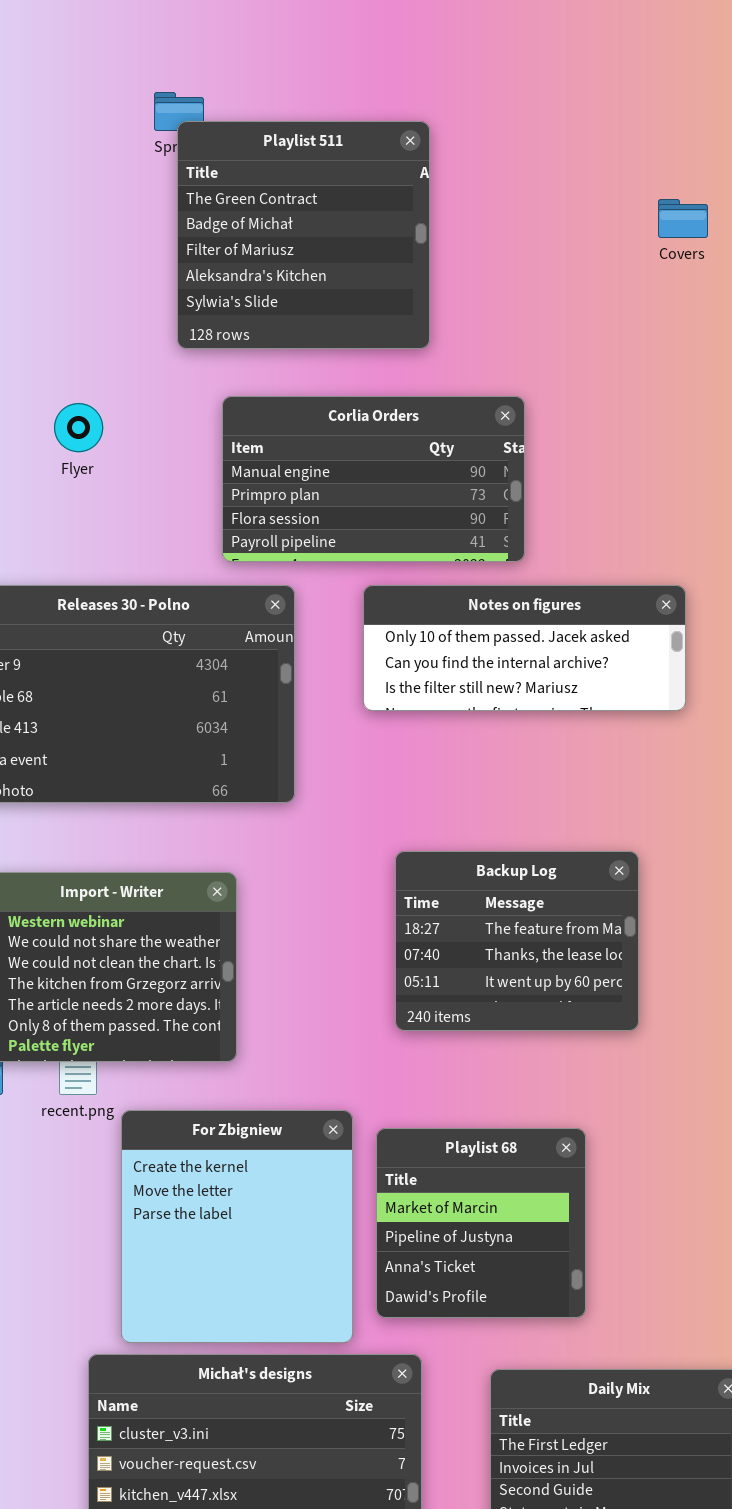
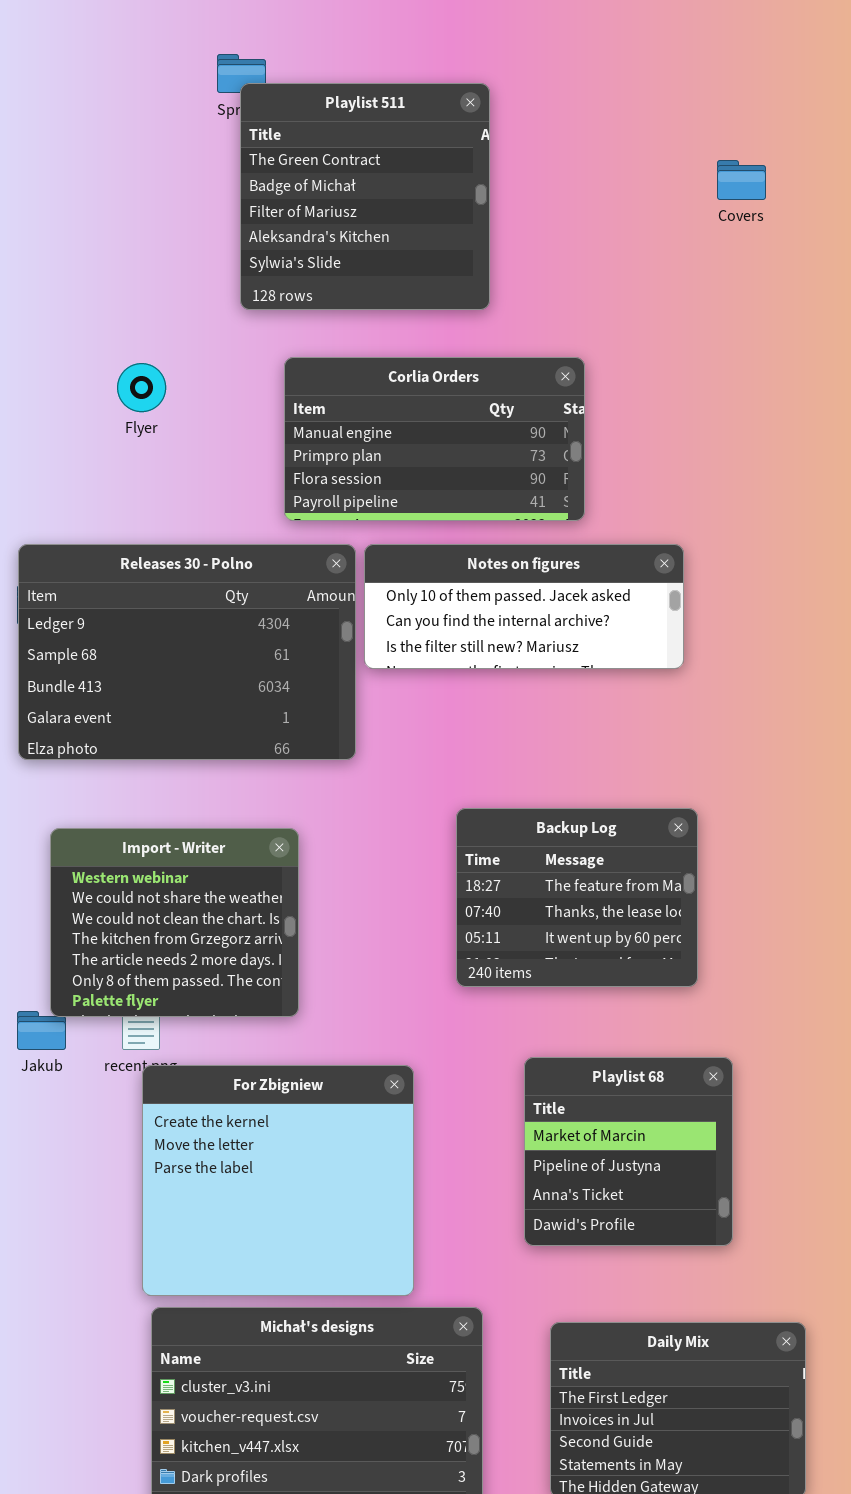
Notes on figures: [363,585,686,711] -> [364,544,684,669], moved
For Zbigniew: [121,1110,353,1343] -> [142,1065,414,1296], resized
Playlist 68: [376,1128,586,1318] -> [524,1057,733,1246], moved

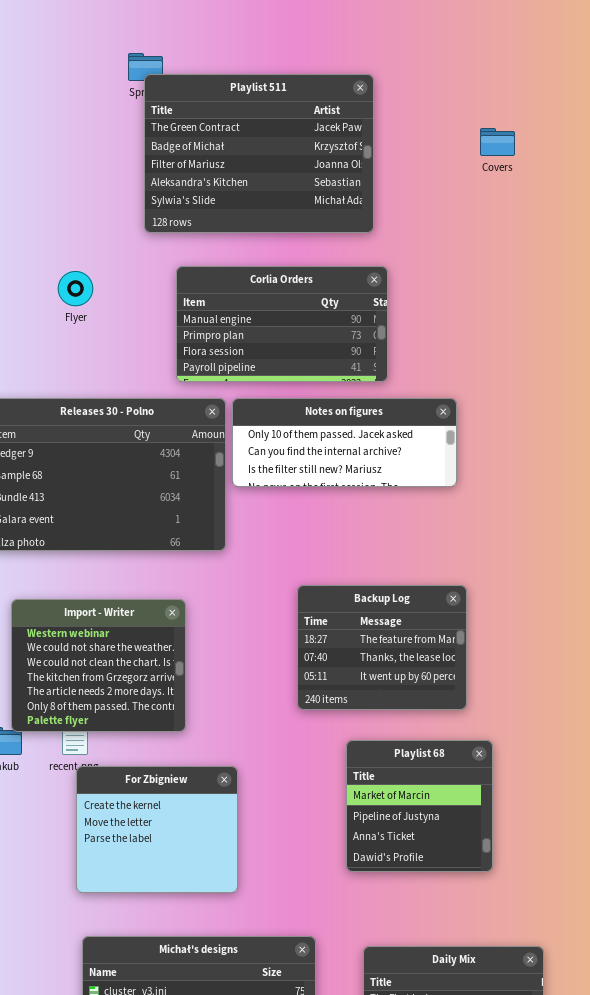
Playlist 511: [240,83,490,310] -> [144,74,374,233], resized
Playlist 68: [524,1057,733,1246] -> [346,740,493,872], moved
For Zbigniew: [142,1065,414,1296] -> [76,766,238,893], resized

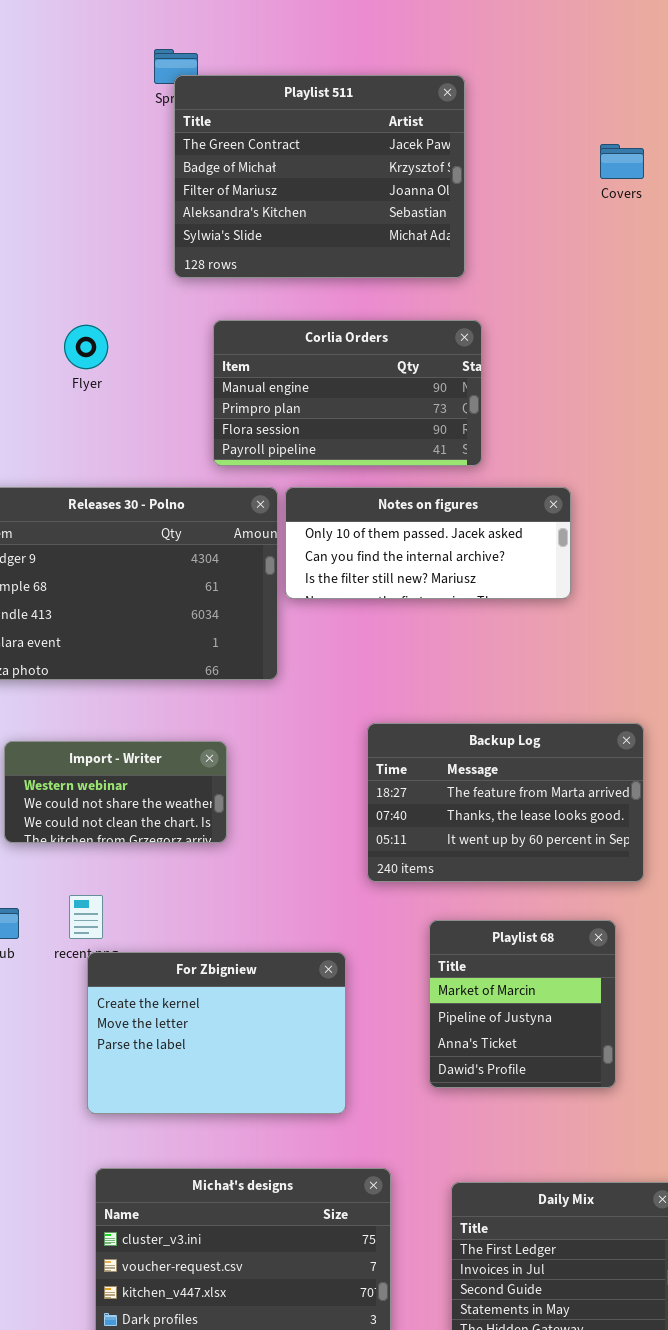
Backup Log: [297,585,467,710] -> [367,723,644,882], resized
Import - Writer: [11,599,186,732] -> [4,741,227,843], resized
For Zbigniew: [76,766,238,893] -> [87,952,346,1114], resized

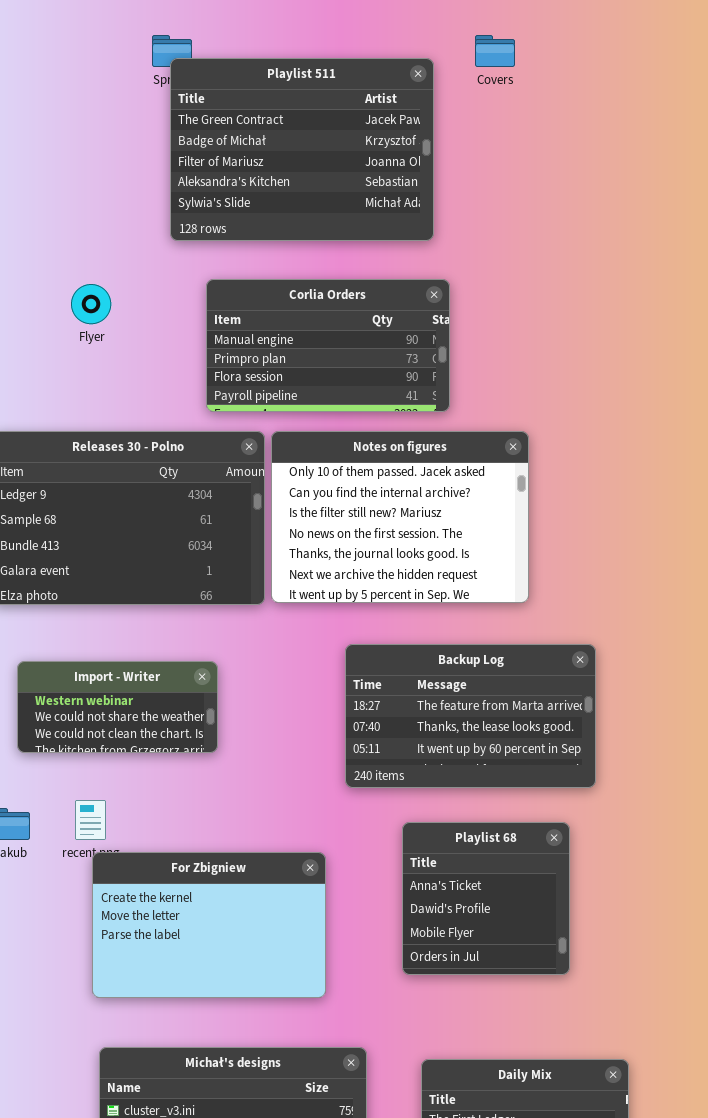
Covers: [600,144,644,179] -> [475,35,515,67], moved
Notes on figures: [285,487,571,599] -> [271,431,529,603], resized
Playlist 68: [429,920,616,1088] -> [402,822,570,975], scrolled down 2 rows

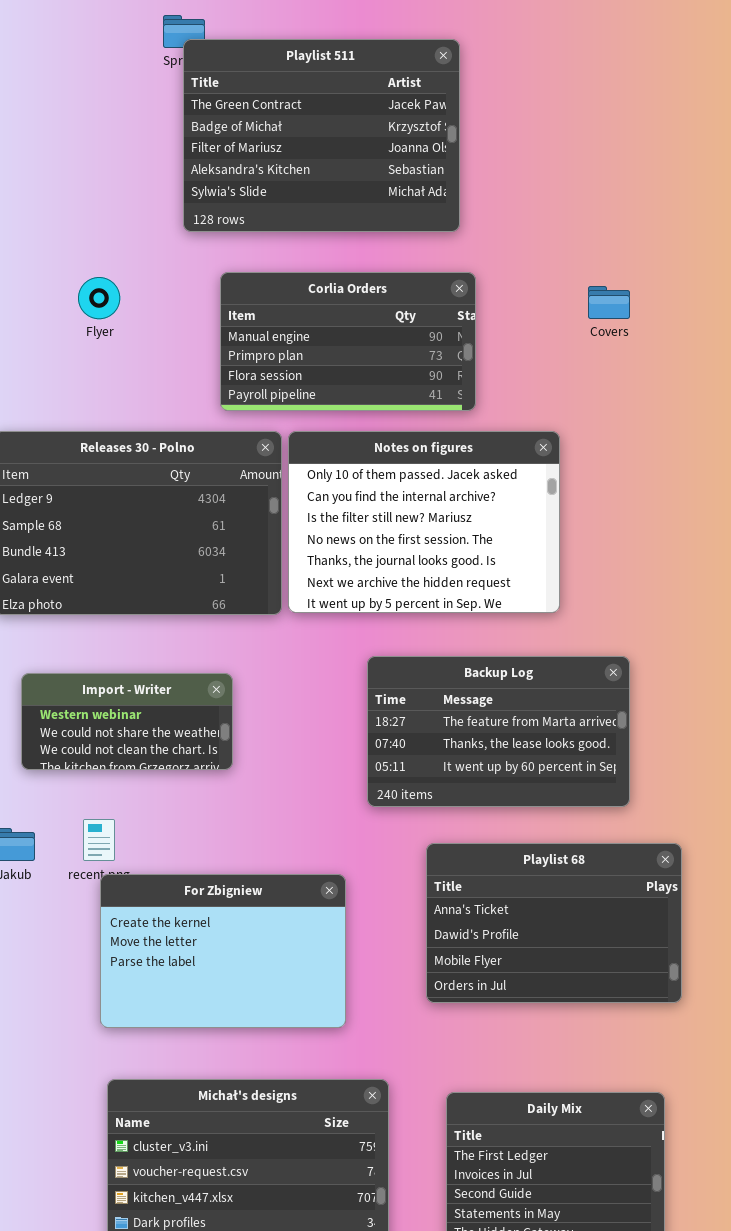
Covers: [475,35,515,67] -> [588,286,630,319], moved
Playlist 68: [402,822,570,975] -> [426,843,682,1003], resized

